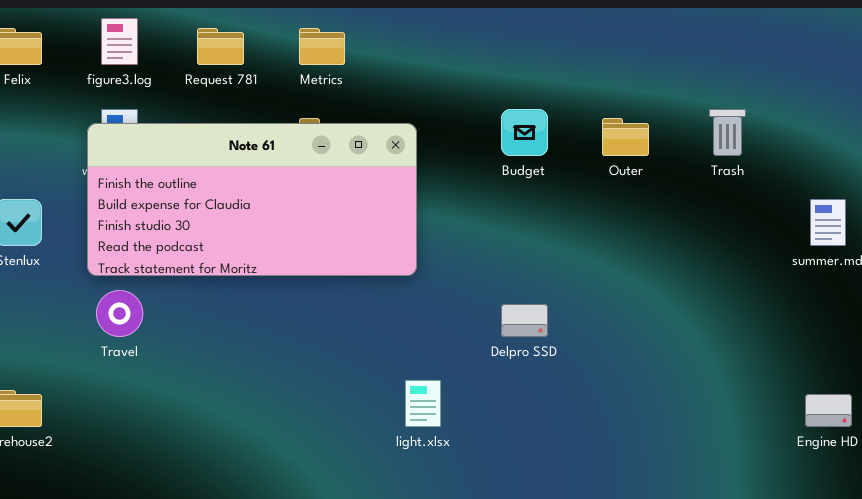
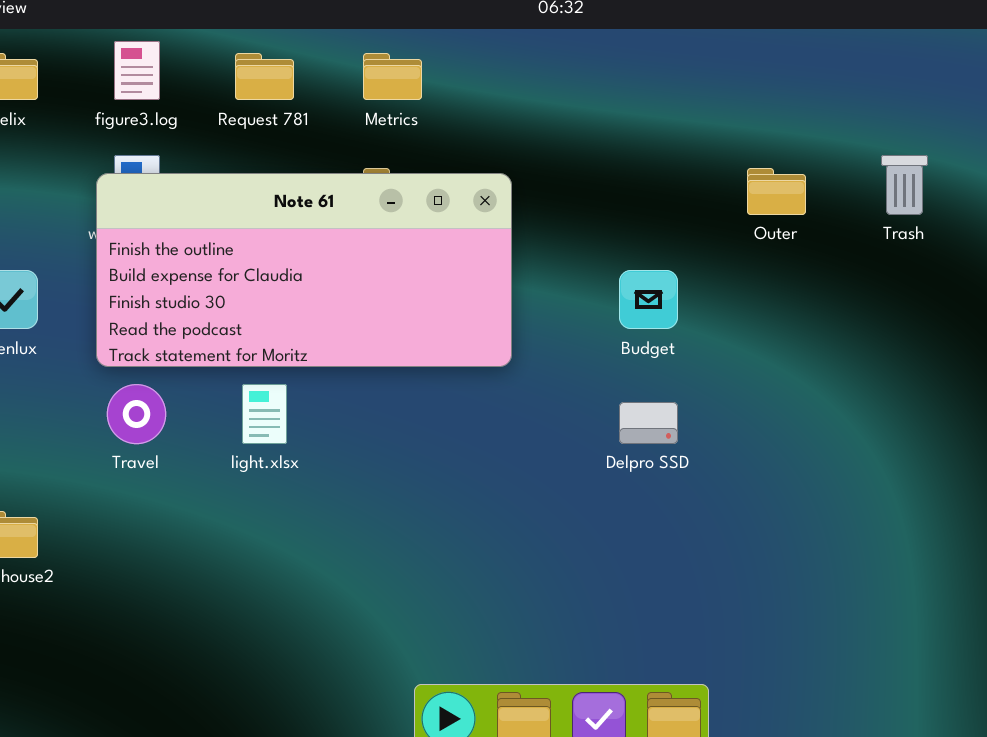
Budget: [501,109,548,156] -> [619,270,678,329], moved
light.xlsx: [405,380,441,427] -> [242,384,287,444], moved

